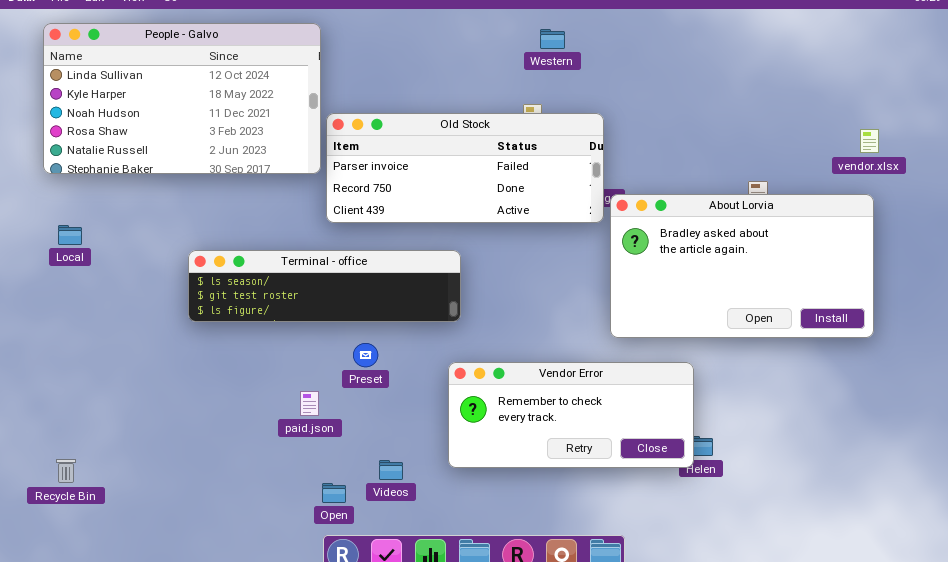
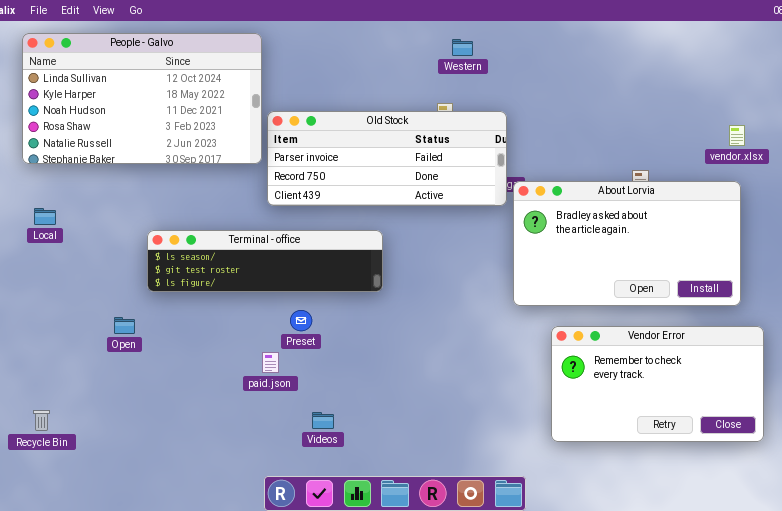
Vendor Error: [448,362,694,468] -> [551,326,764,442], moved, resized
paid.json: [300,391,319,416] -> [262,352,279,373], moved
Open: [322,483,346,503] -> [114,317,135,334], moved

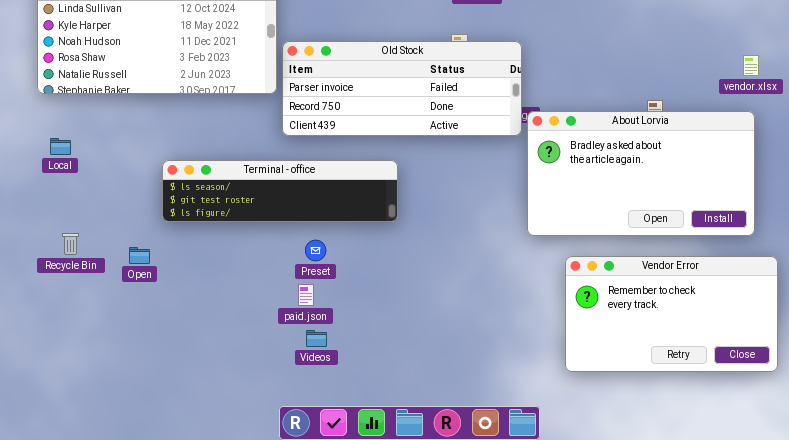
paid.json: [262,352,279,373] -> [298,284,314,306], moved
Recycle Bin: [33,410,50,431] -> [62,233,79,255], moved
Videos: [312,412,334,429] -> [306,330,327,347], moved

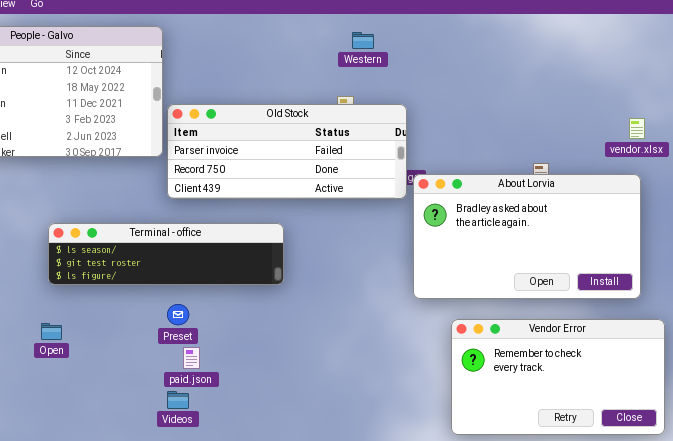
Preset: [305,240,326,261] -> [167,304,189,325], moved
Open: [129,247,150,264] -> [41,323,62,340], moved
Videos: [306,330,327,347] -> [167,391,189,409], moved

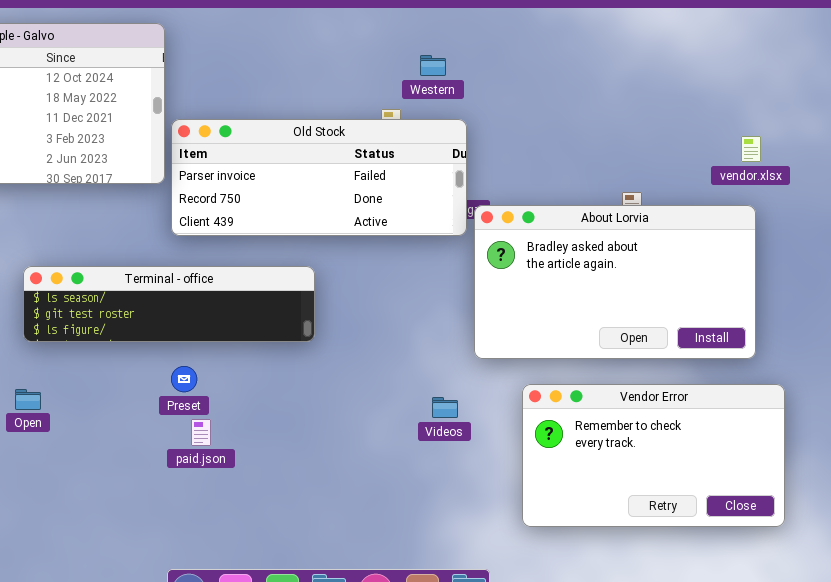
Western: [352,32,374,49] -> [420,55,446,76], moved
Videos: [167,391,189,409] -> [432,397,458,418], moved

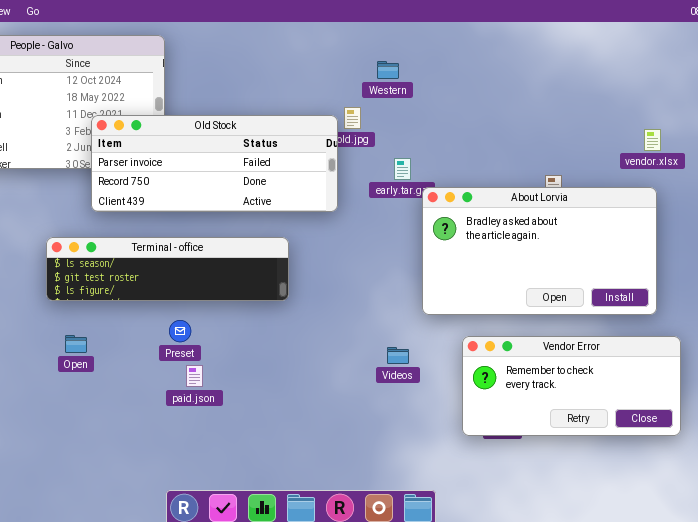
Old Stock: [171,119,467,236] -> [91,115,338,212], moved
Vendor Error: [522,384,785,527] -> [462,336,681,436], resized
Open: [15,389,41,410] -> [65,335,87,353], moved

